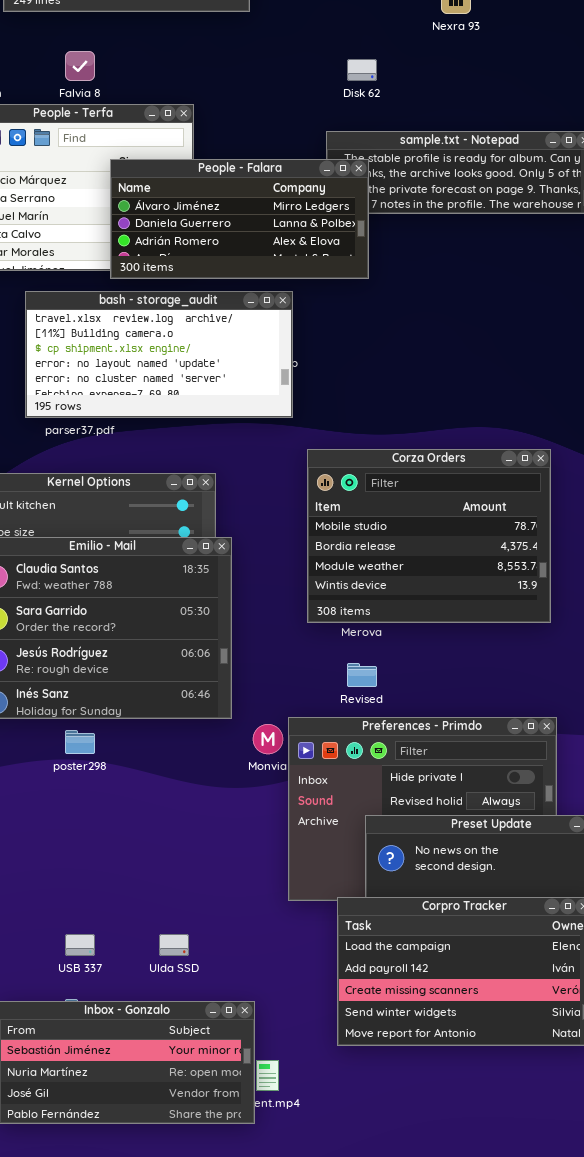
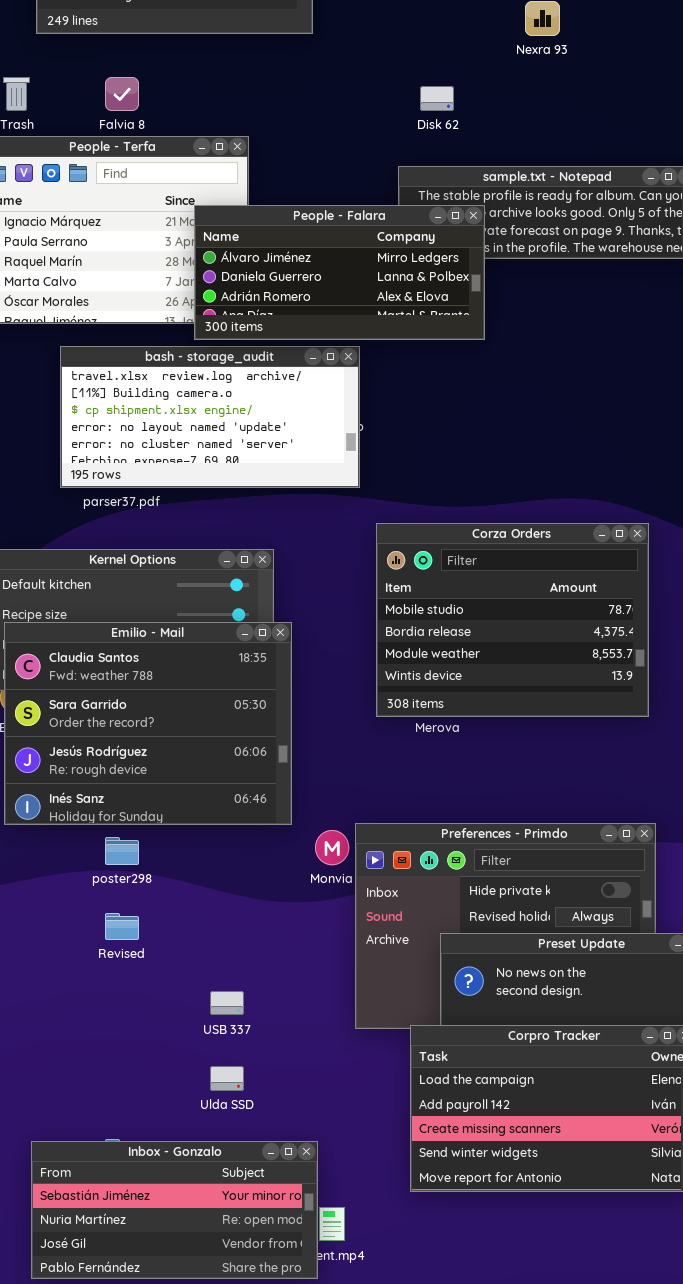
People - Falara: [110,159,369,279] -> [194,205,485,340], moved
Revised: [347,663,377,687] -> [105,913,139,940], moved
USB 337: [65,934,95,956] -> [210,991,244,1015], moved

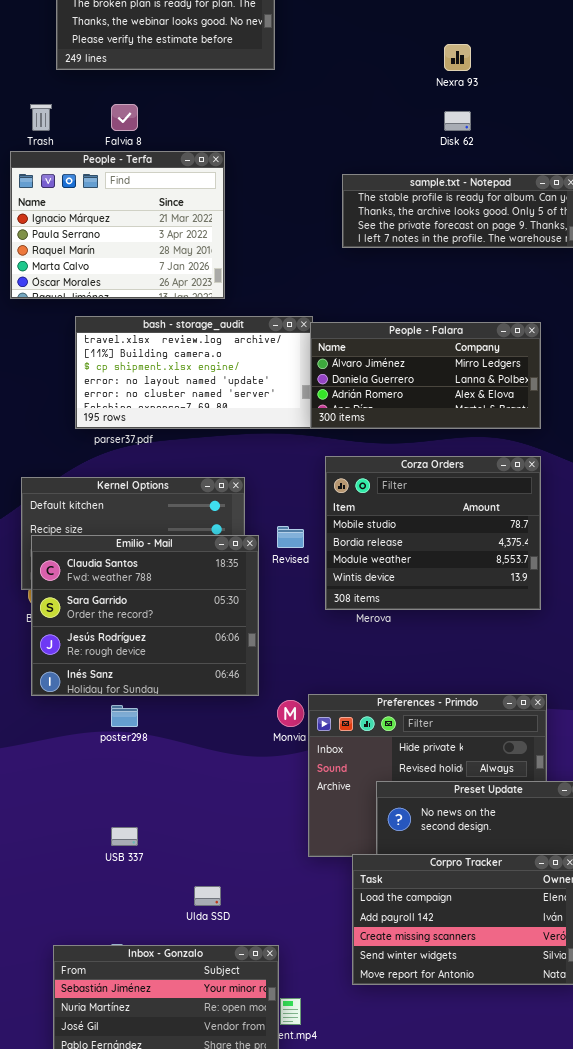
Disk 62: [420,86,454,111] -> [444,111,471,131], moved
People - Falara: [194,205,485,340] -> [310,322,541,429], moved
Revised: [105,913,139,940] -> [277,526,304,548], moved
USB 337: [210,991,244,1015] -> [111,827,138,846], moved

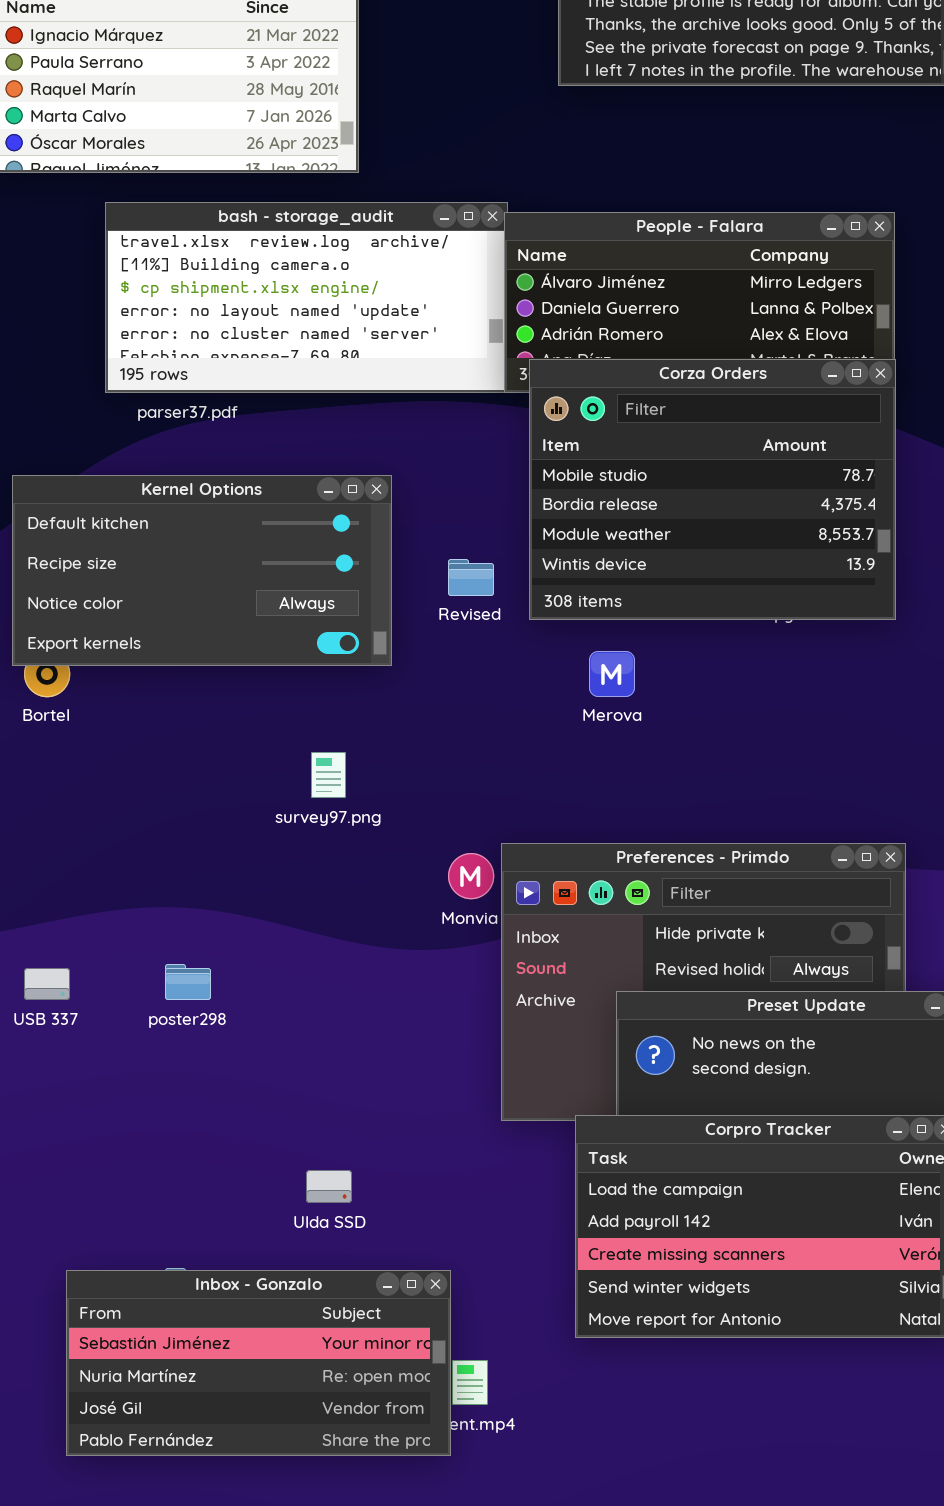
Corza Orders: [325,456,541,610] -> [529,359,896,620], moved
Emilio - Mail: [31,535,259,696] -> none, closed
poster298: [111,705,138,727] -> [165,964,211,1000], moved
USB 337: [111,827,138,846] -> [24,968,70,1000], moved

